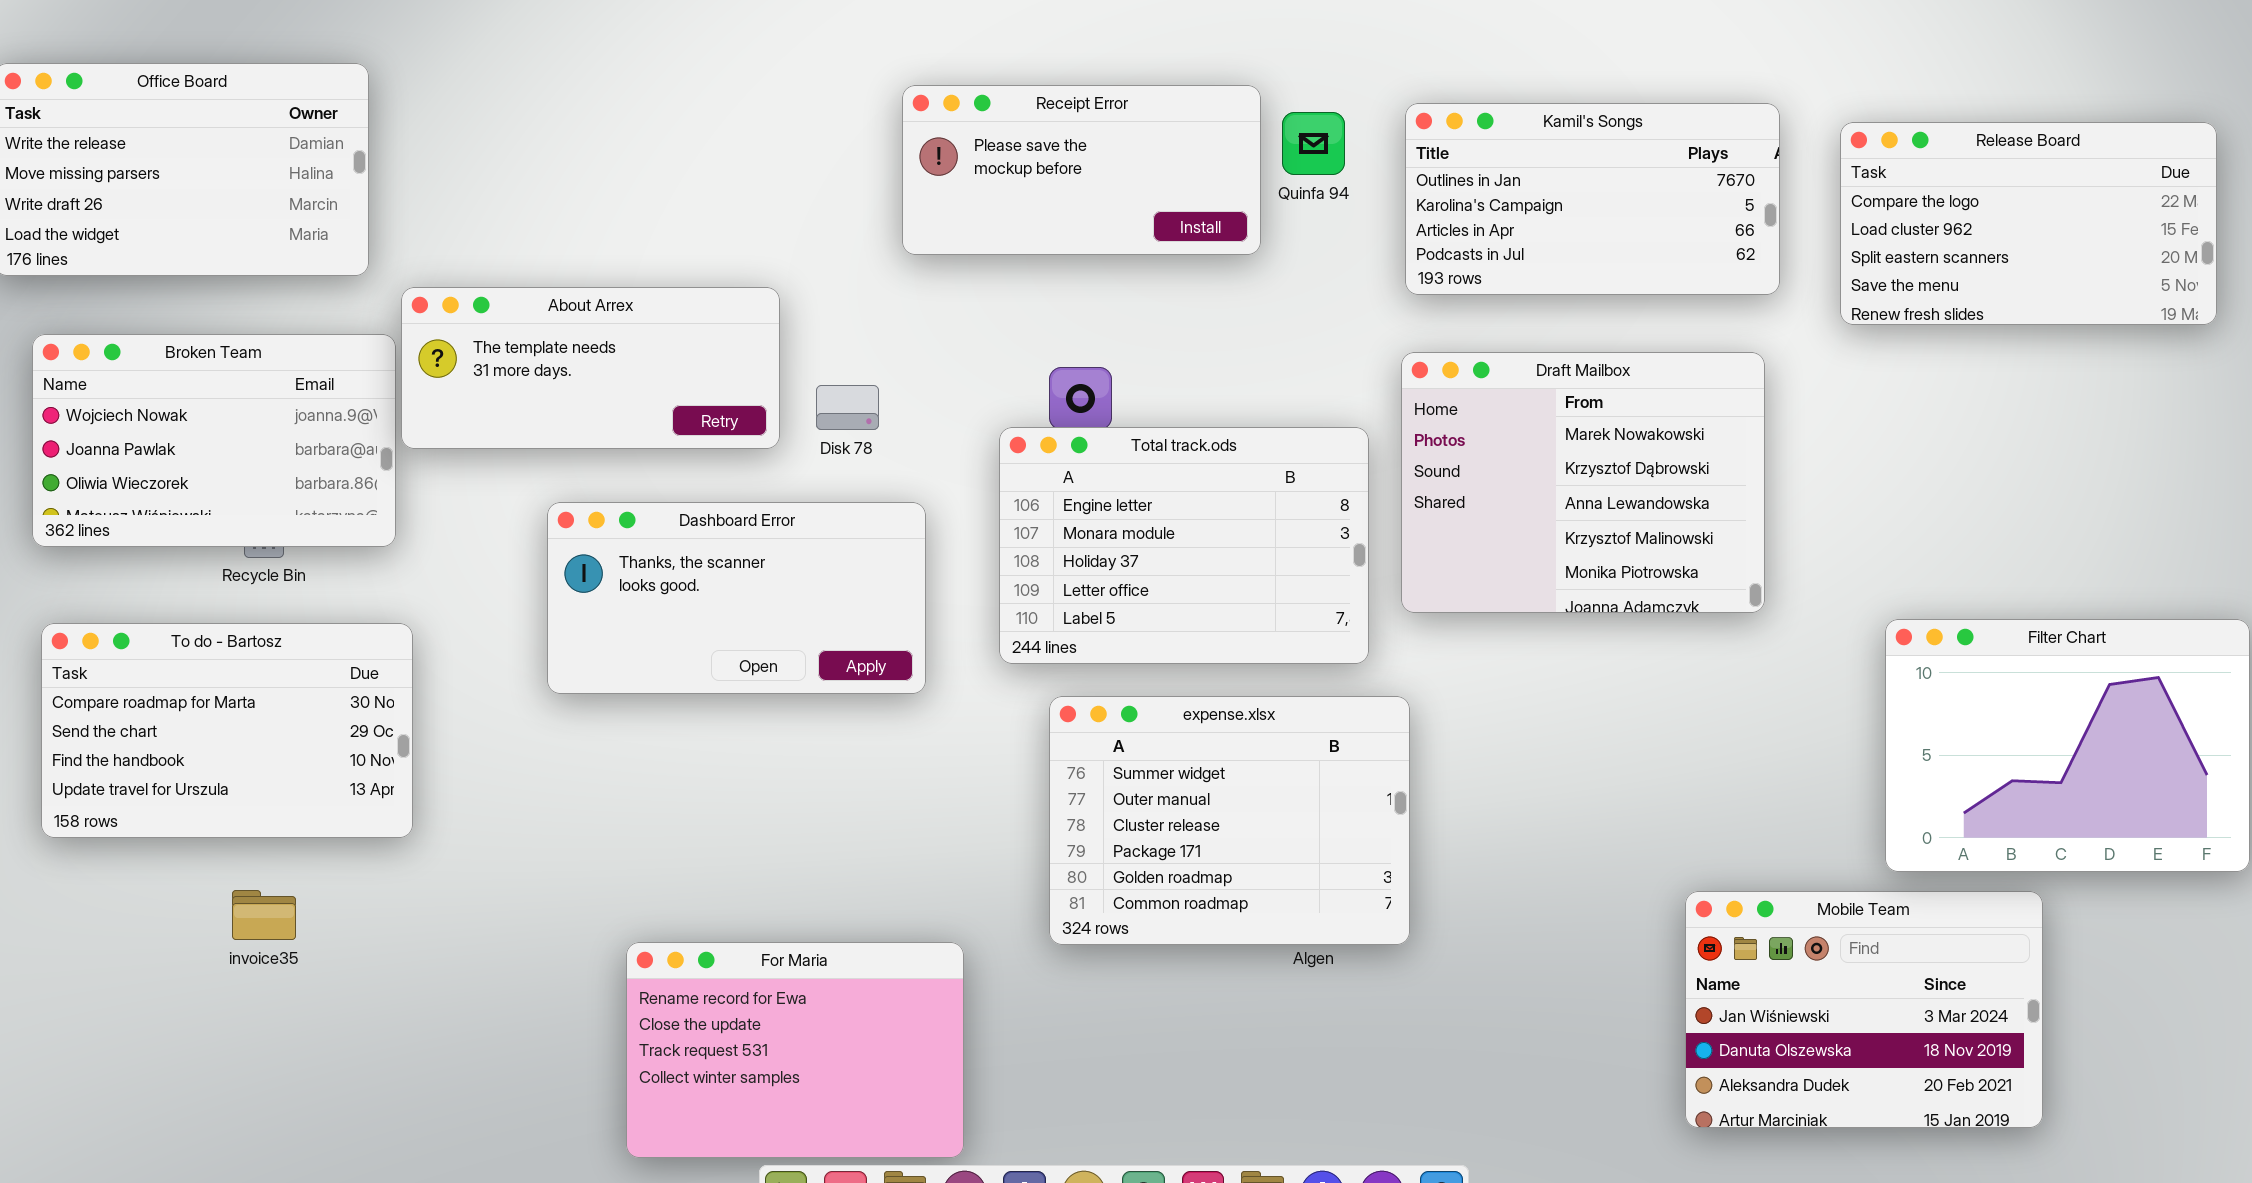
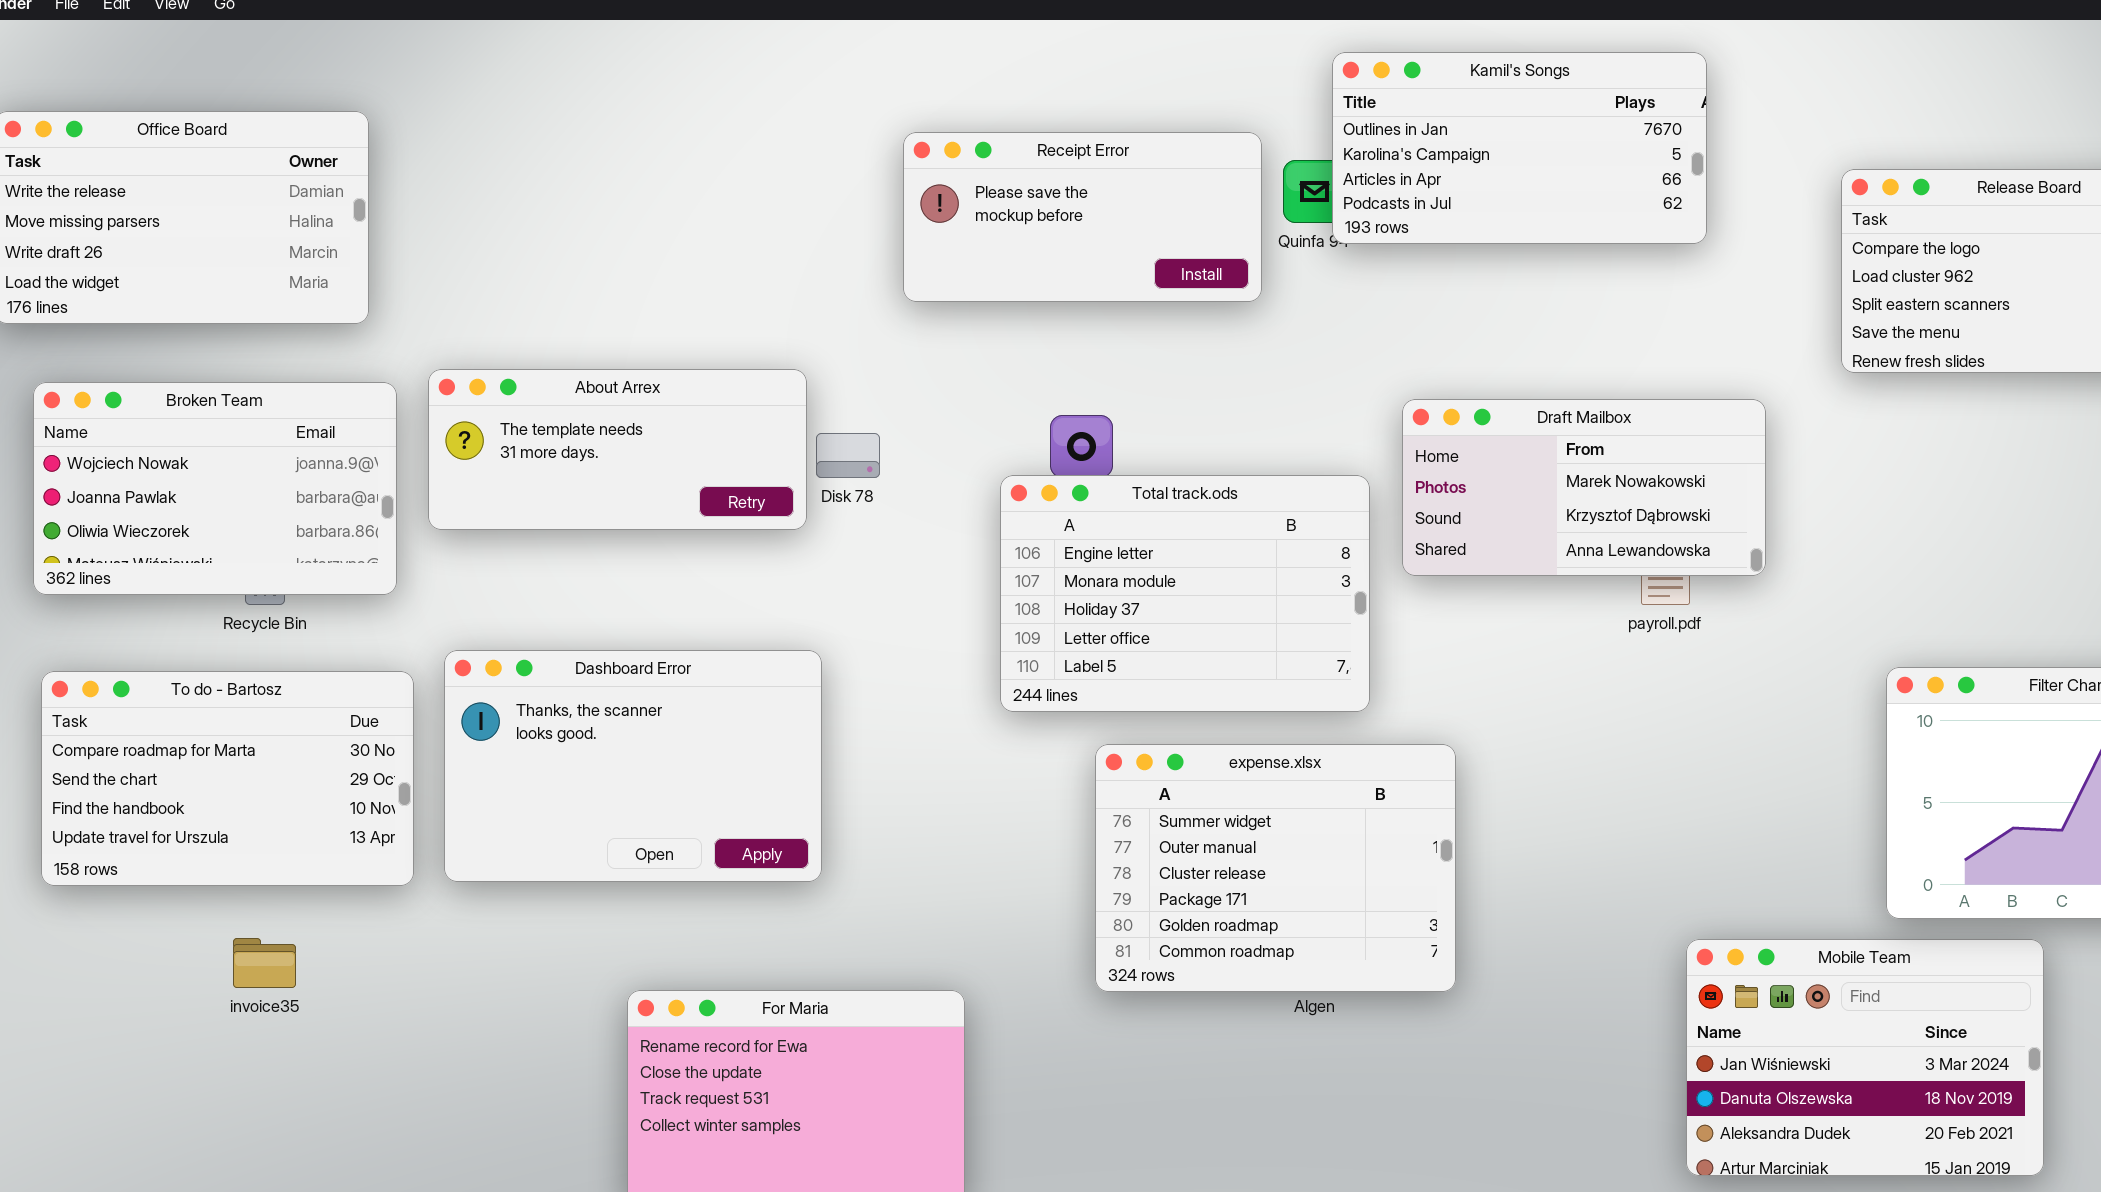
Kamil's Songs: [1405,103,1780,295] -> [1332,52,1707,244], moved
About Arrex: [401,287,780,449] -> [428,369,807,530], moved
Draft Mailbox: [1401,352,1765,613] -> [1402,399,1766,576], resized
Dashboard Error: [547,502,926,694] -> [444,650,822,882], moved, resized
expense.xlsx: [1049,696,1410,945] -> [1095,744,1456,992], moved

